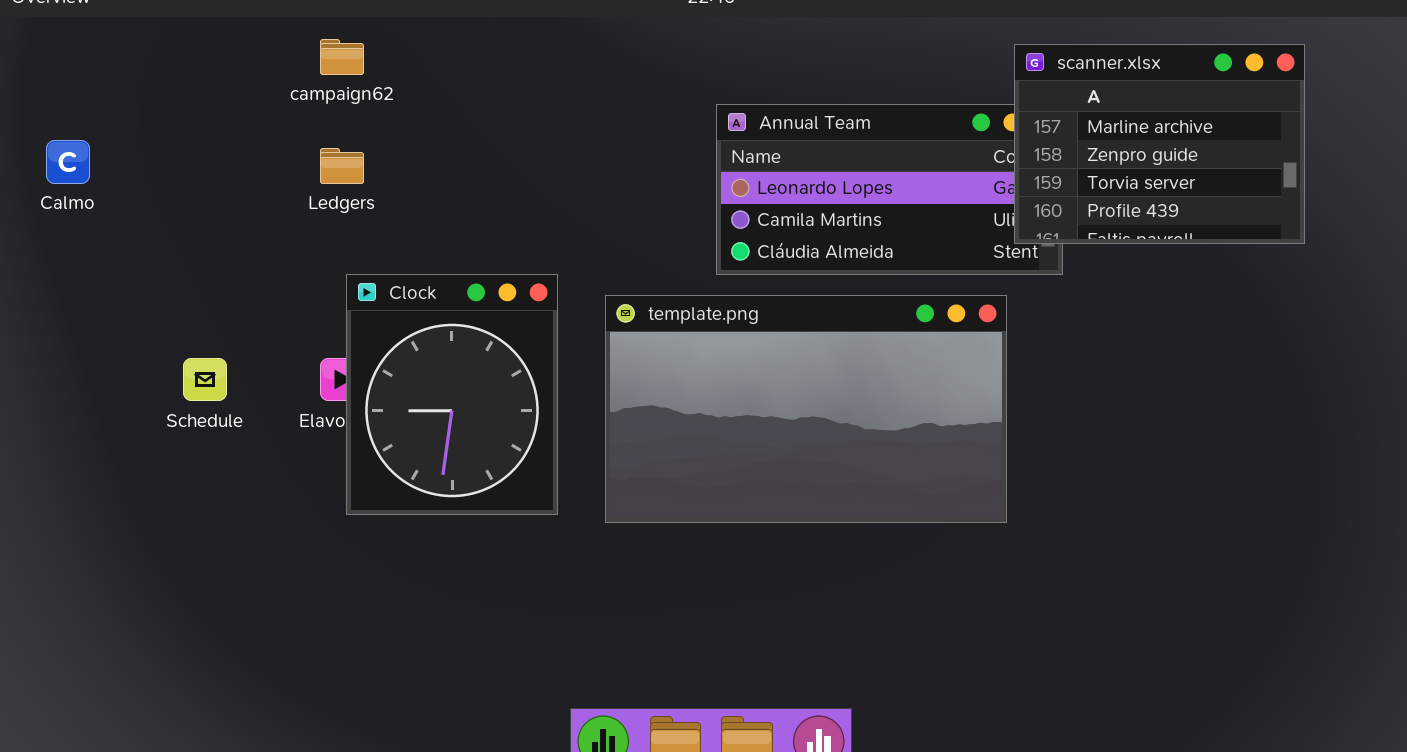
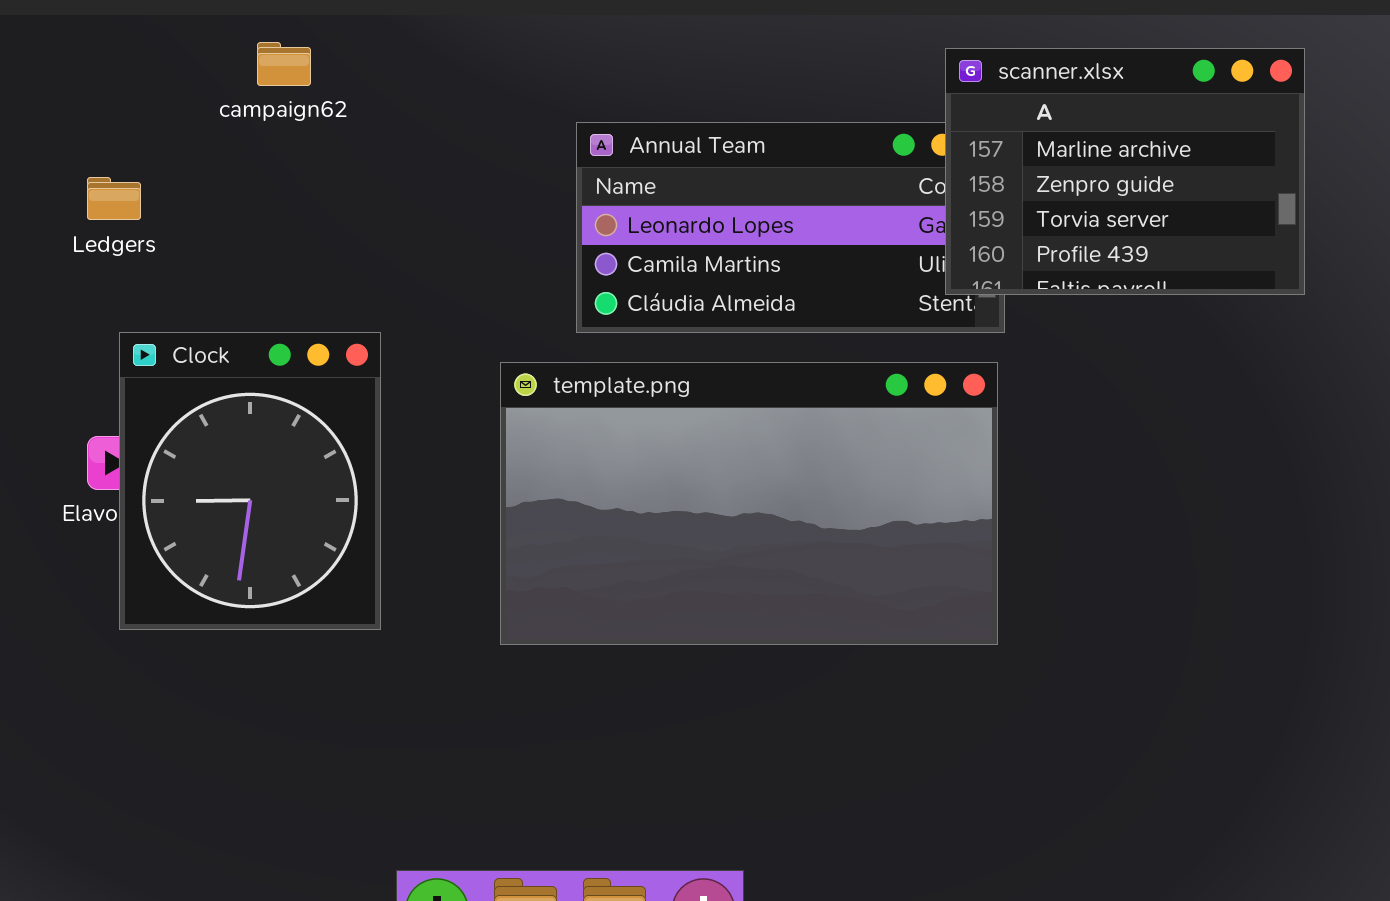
campaign62: [320,39,364,75] -> [257,42,311,86], moved
template.png: [605,295,1007,523] -> [500,362,998,645], moved

